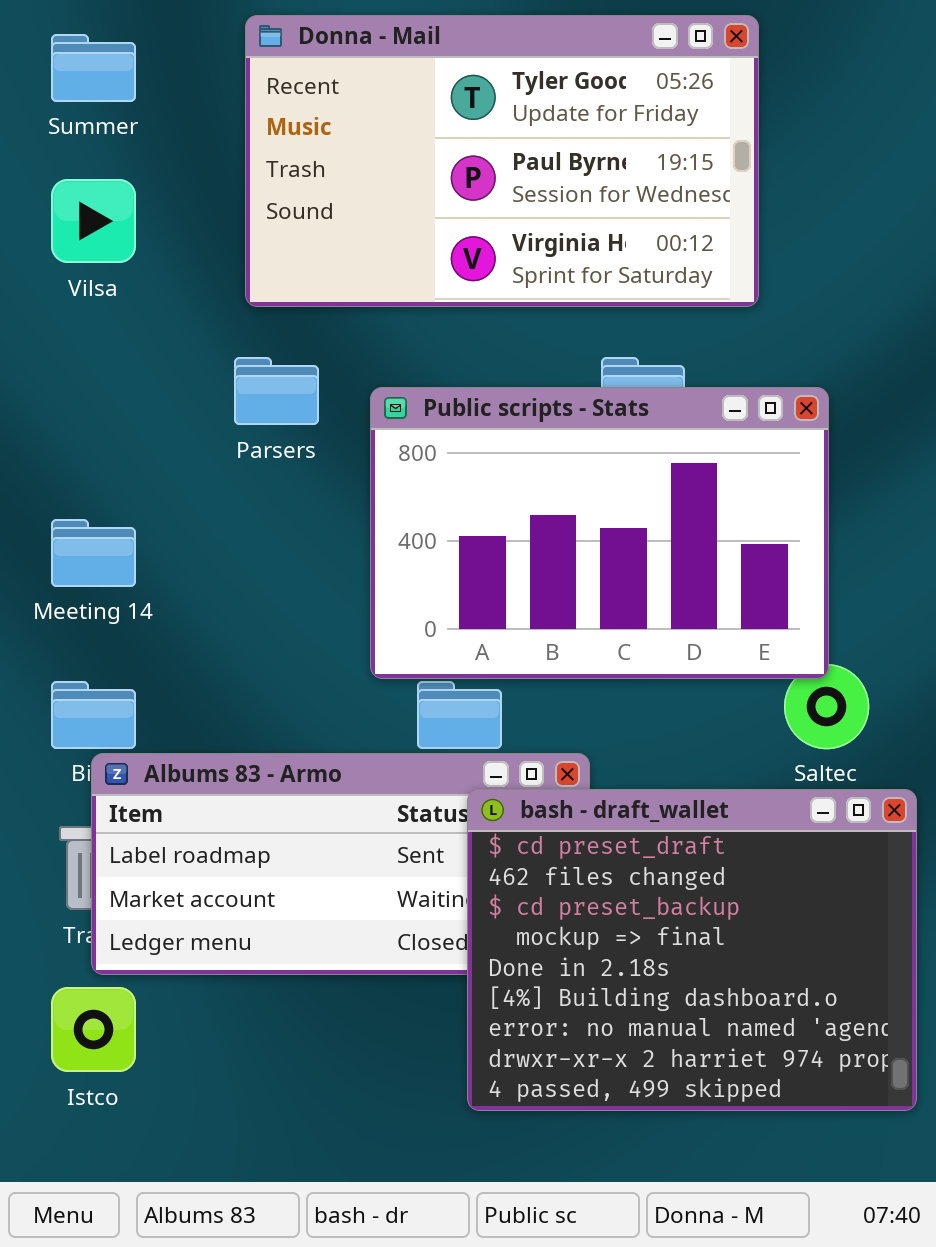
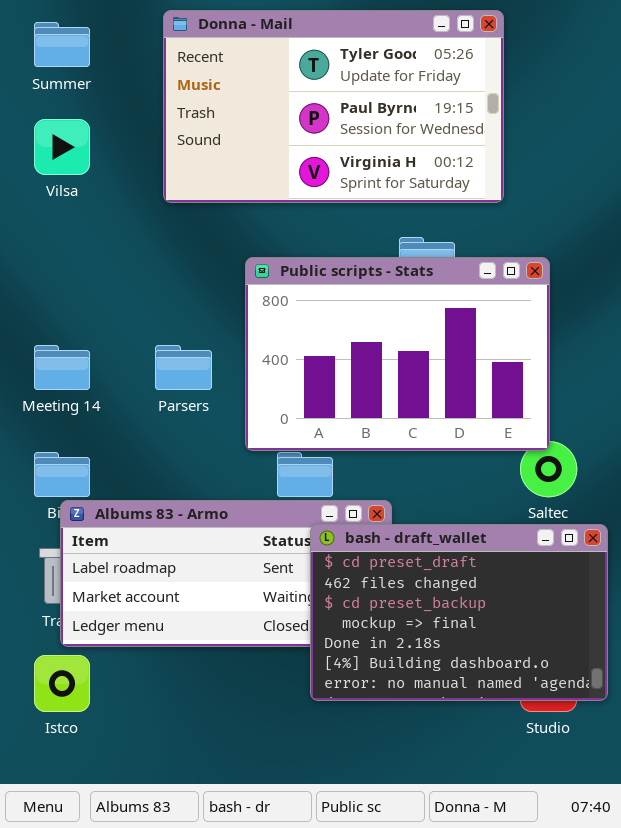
Parsers: [234,357,319,425] -> [155,345,212,390], moved
bash - draft_wallet: [467,789,917,1111] -> [310,524,608,701], resized

